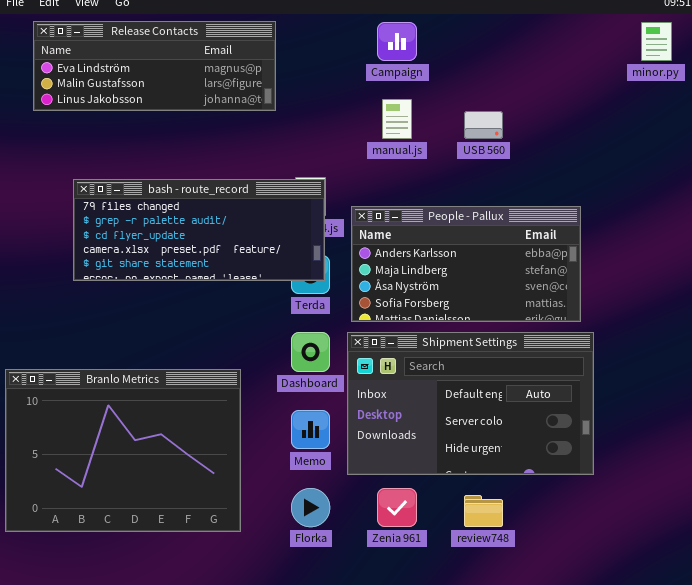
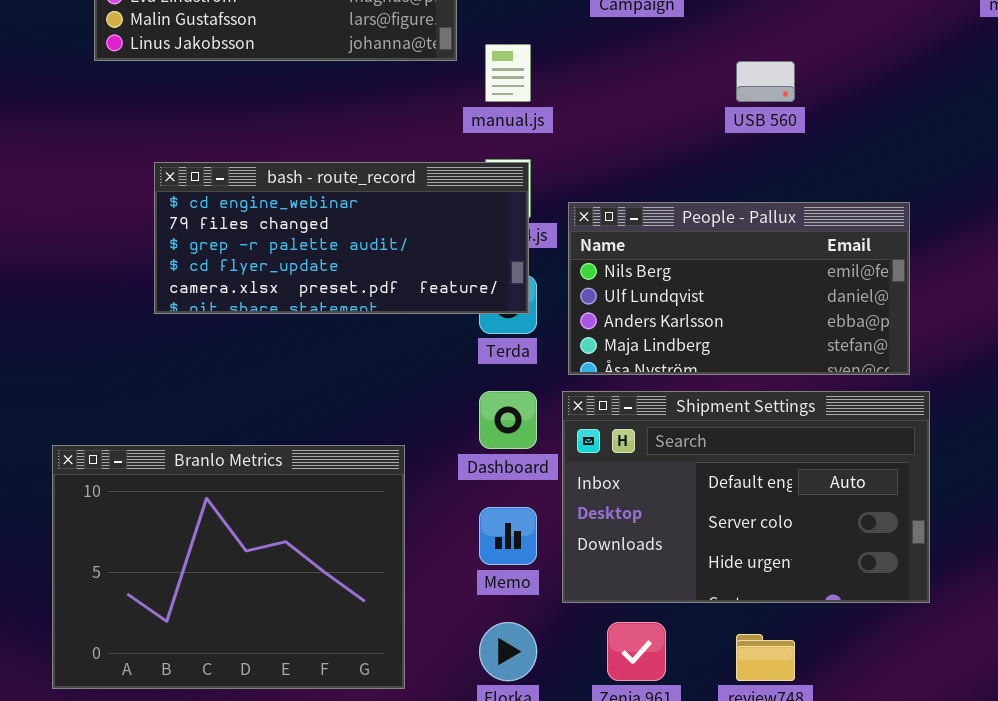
manual.js: [382,99,412,139] -> [485,44,531,102], moved
bash - route_record: [73,179,325,281] -> [154,162,529,314], scrolled up 1 row
People - Pallux: [351,206,581,322] -> [568,202,910,375], scrolled up 2 rows

